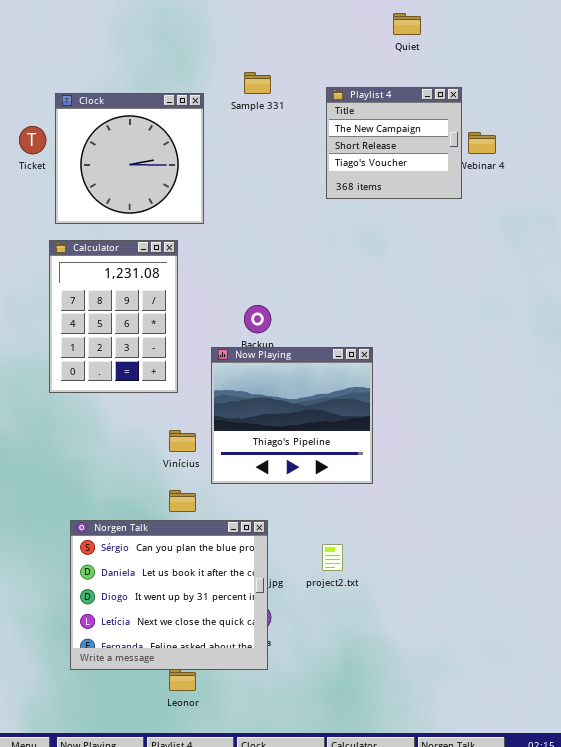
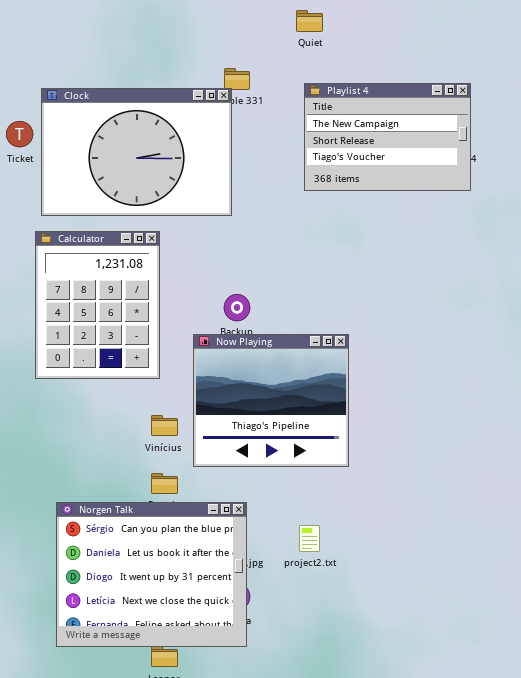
Quiet: [393,13,421,35] -> [296,10,323,32], moved
Playlist 4: [326,87,462,199] -> [304,83,471,191], resized
Clock: [55,93,204,224] -> [41,88,232,216], resized

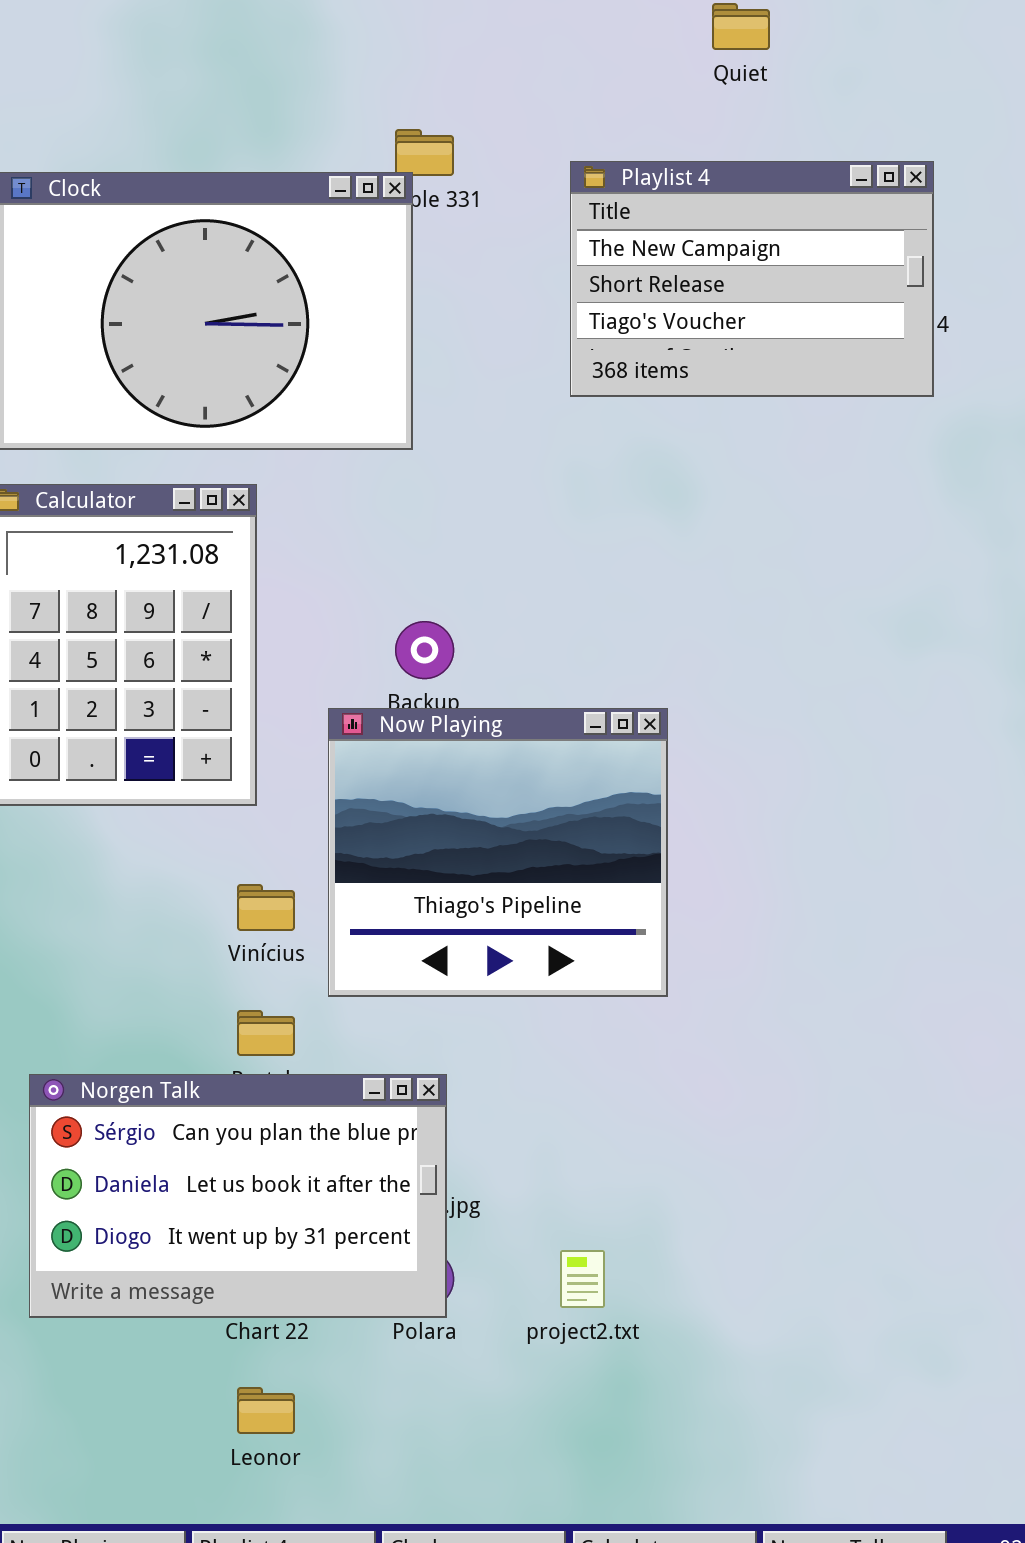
Quiet: [296,10,323,32] -> [712,3,770,50], moved
Norgen Talk: [56,502,247,647] -> [29,1074,447,1318], resized
project2.txt: [299,525,320,552] -> [560,1250,605,1308], moved

